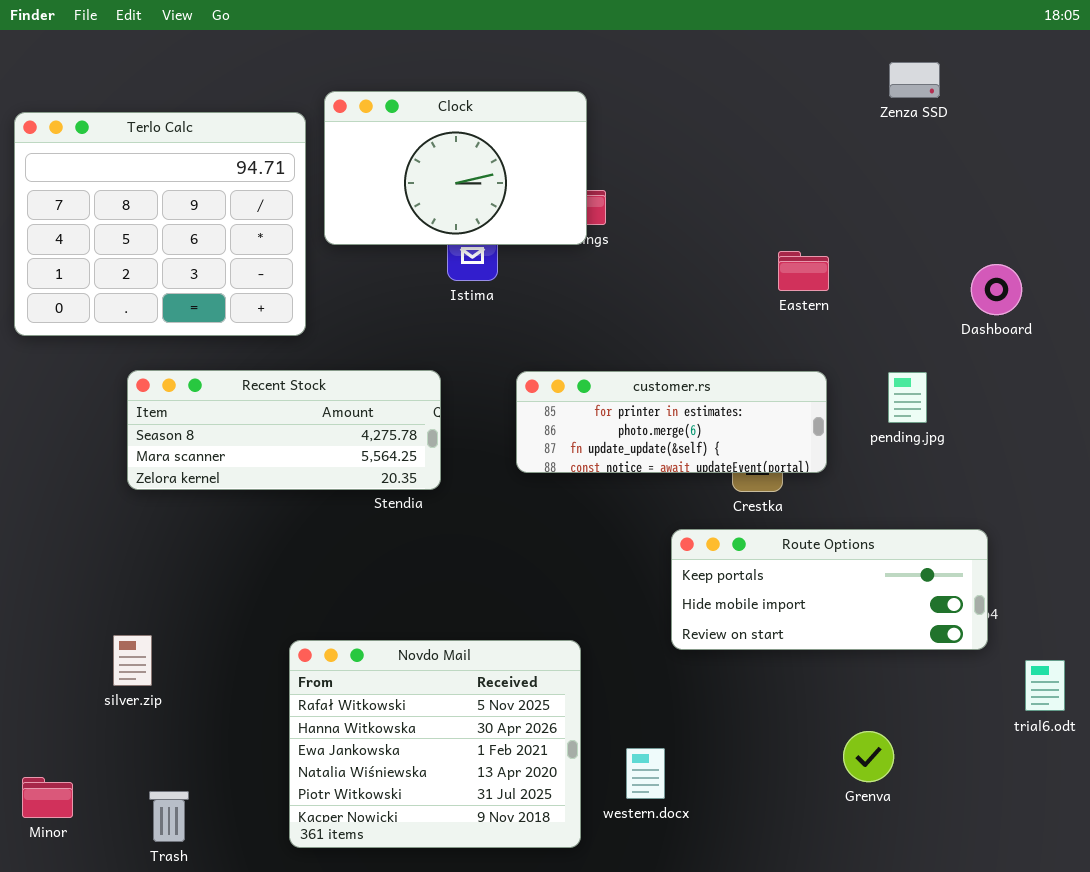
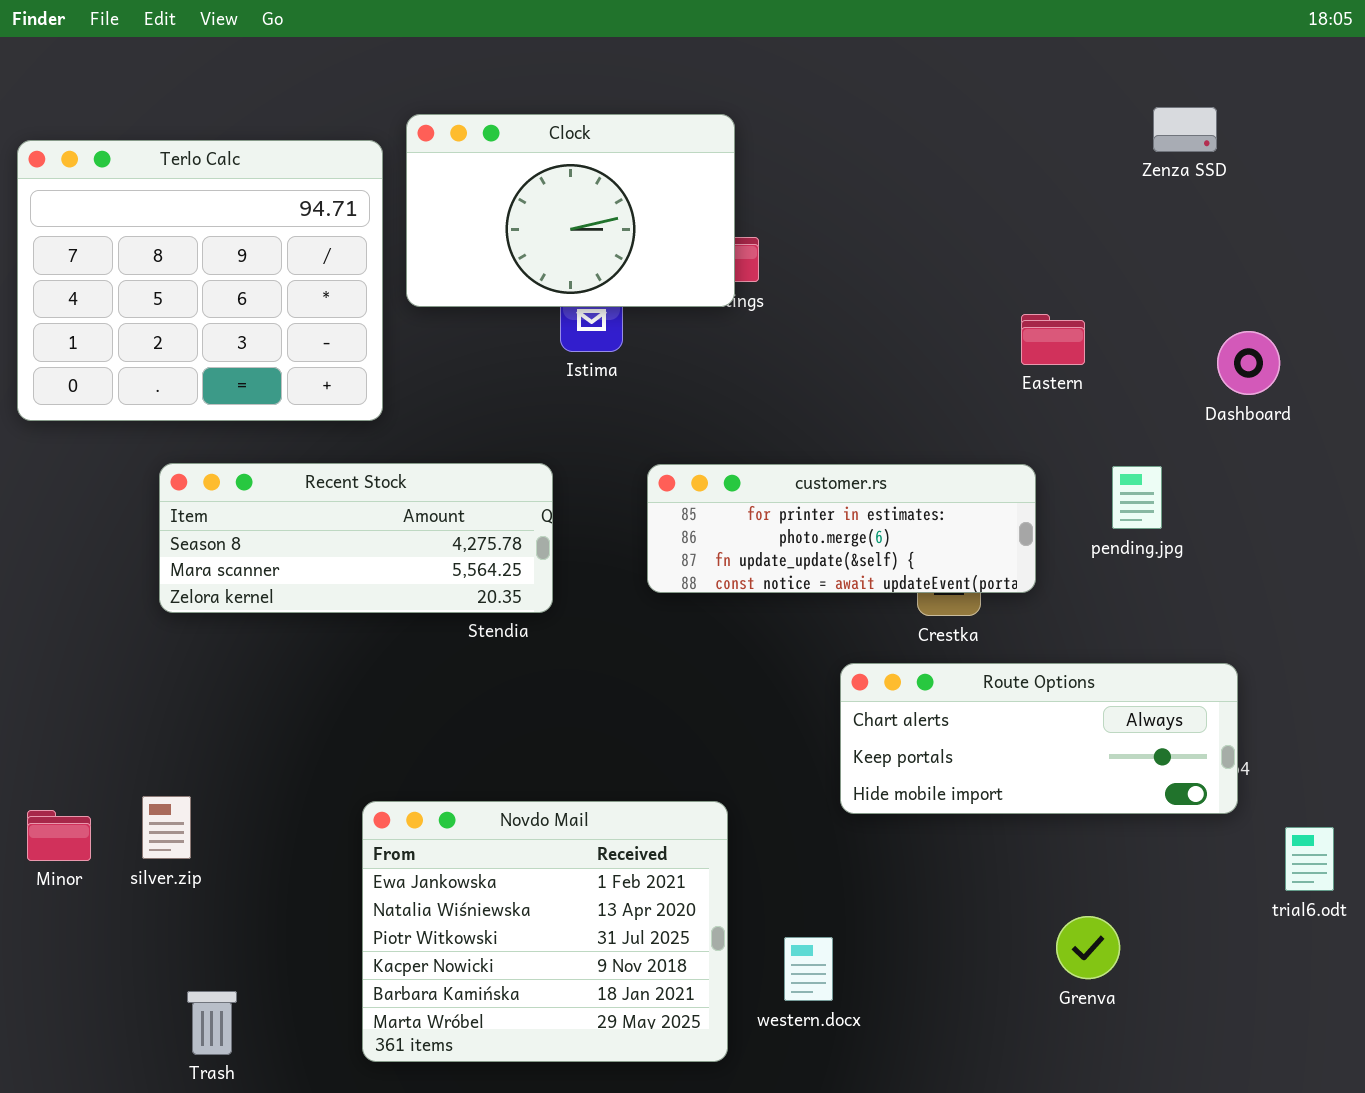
Zenza SSD: [889,62,940,98] -> [1153,107,1217,152], moved
Eastern: [778,251,829,291] -> [1021,314,1085,365], moved
Route Options: [671,529,988,650] -> [840,663,1238,814], scrolled up 1 row
Novdo Mail: [289,640,581,848] -> [362,801,728,1062], scrolled down 2 rows
Minor: [22,777,73,818] -> [27,810,91,861], moved

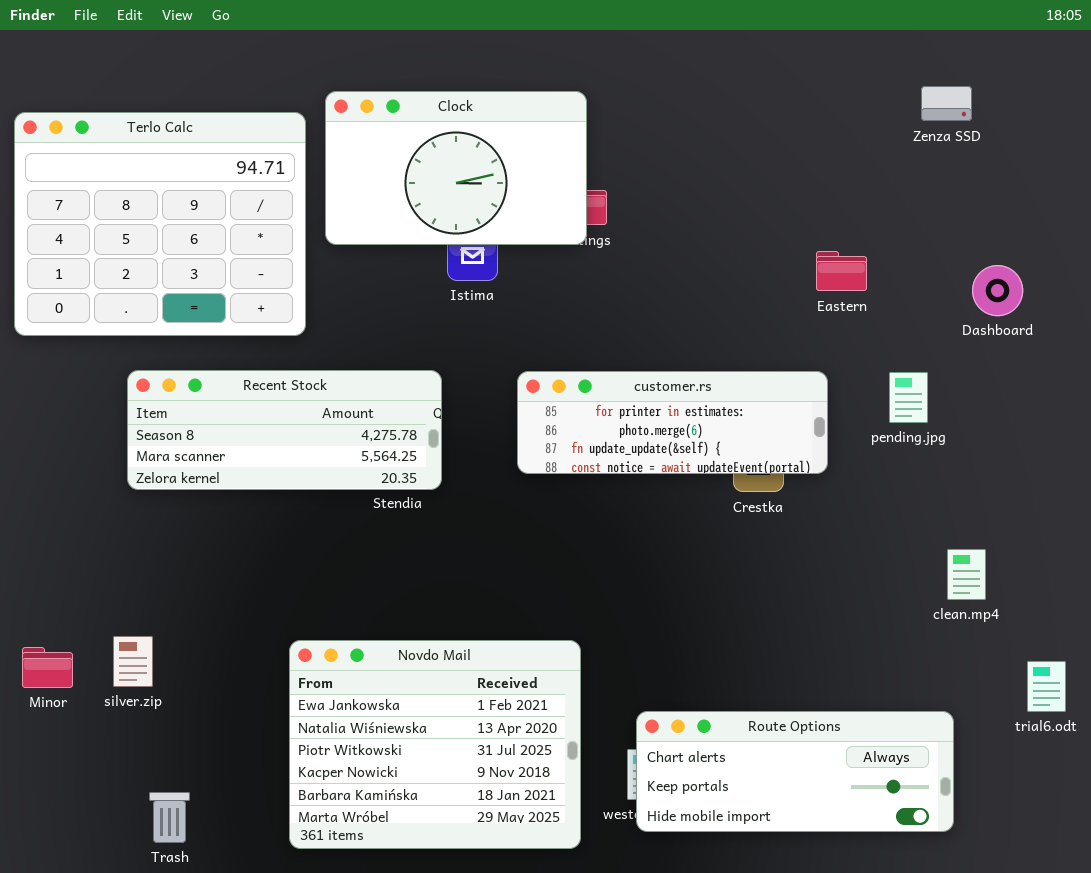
Route Options: [840,663,1238,814] -> [636,711,954,832], moved

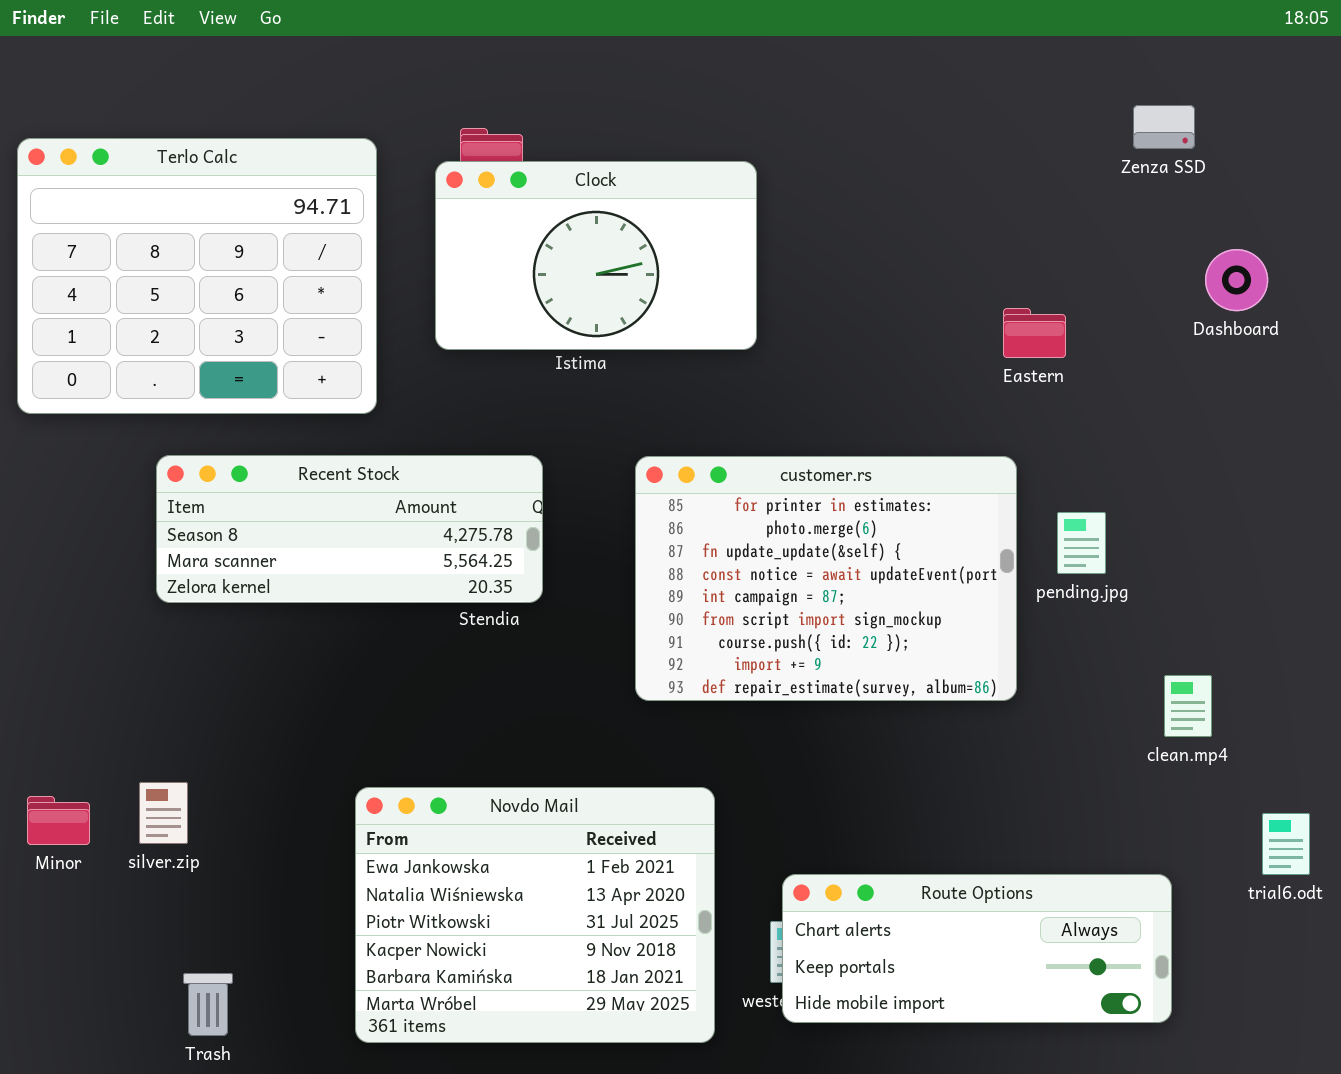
Clock: [325,91,587,245] -> [435,161,757,350], moved
Dashboard: [972,265,1023,316] -> [1205,249,1268,311], moved
customer.rs: [517,371,828,474] -> [635,456,1017,701], resized
pending.jpg: [889,372,928,423] -> [1057,512,1106,574], moved

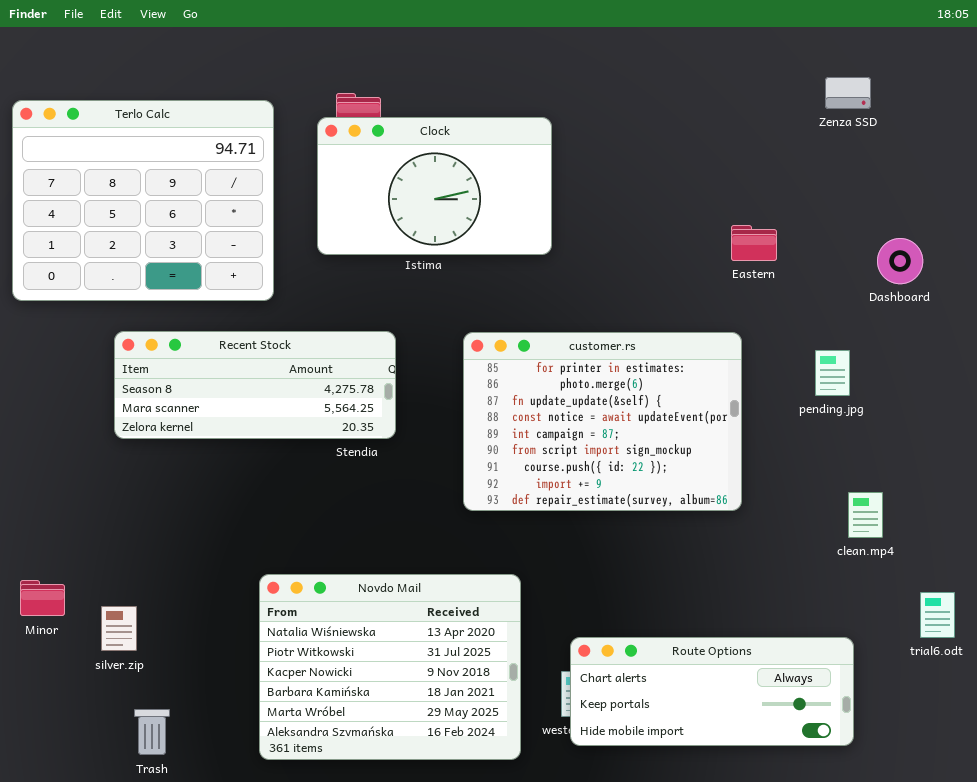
Dashboard: [1205,249,1268,311] -> [877,238,923,284], moved
pending.jpg: [1057,512,1106,574] -> [815,350,850,396], moved
silver.zip: [139,782,188,844] -> [101,606,137,651], moved
Novdo Mail: [355,787,715,1043] -> [259,574,521,760], scrolled down 1 row

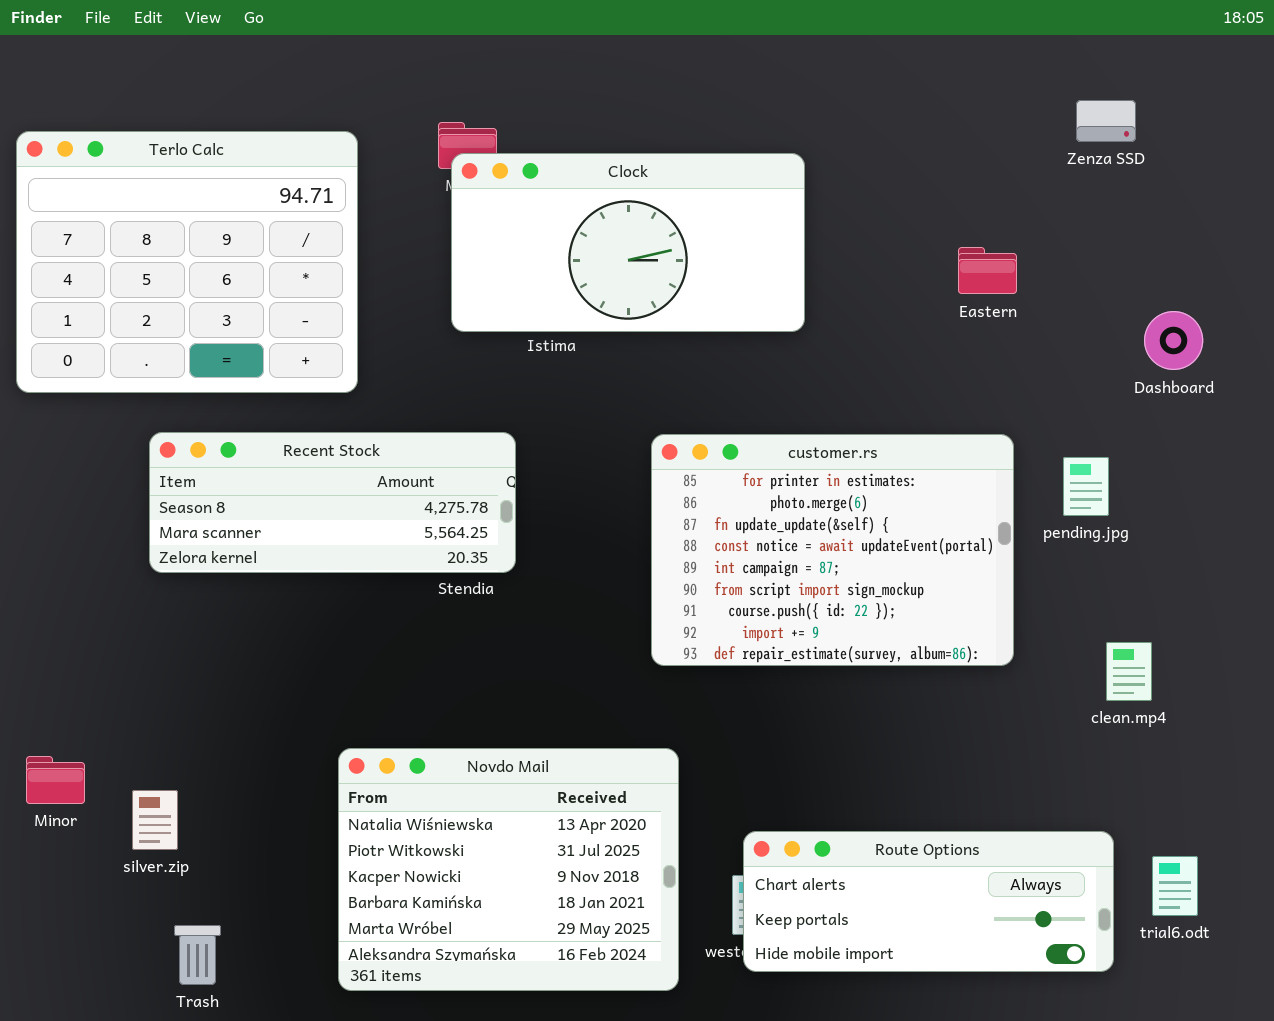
Clock: [317,117,552,255] -> [451,153,805,332], moved, resized
Eastern: [731,225,777,261] -> [958,247,1017,294], moved
customer.rs: [463,332,742,511] -> [651,434,1014,666], moved
trial6.odt: [920,592,955,638] -> [1152,856,1198,916], moved

